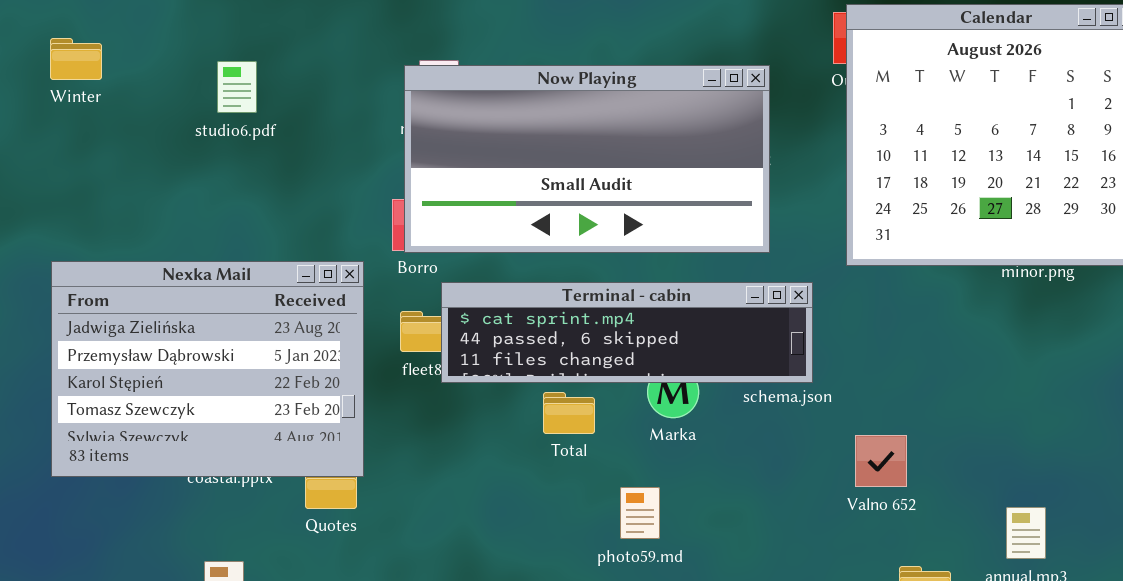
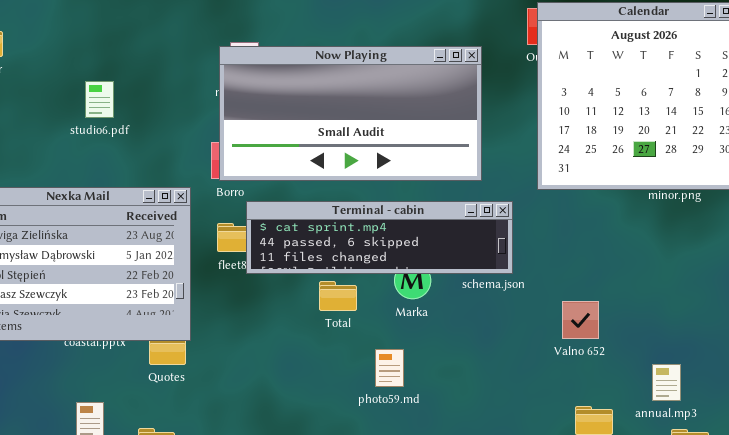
studio6.pdf: [217,61,257,113] -> [85,81,114,118], moved
Valno 652: [855,435,907,487] -> [562,301,599,339], moved

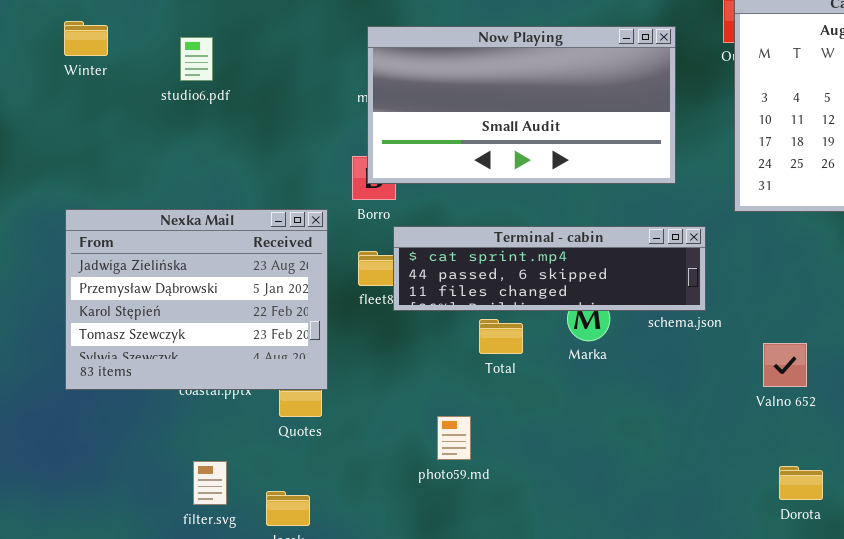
Now Playing: [219,46,482,181] -> [367,26,676,184], moved
studio6.pdf: [85,81,114,118] -> [180,37,213,81], moved
photo59.md: [375,349,404,387] -> [437,416,471,460], moved

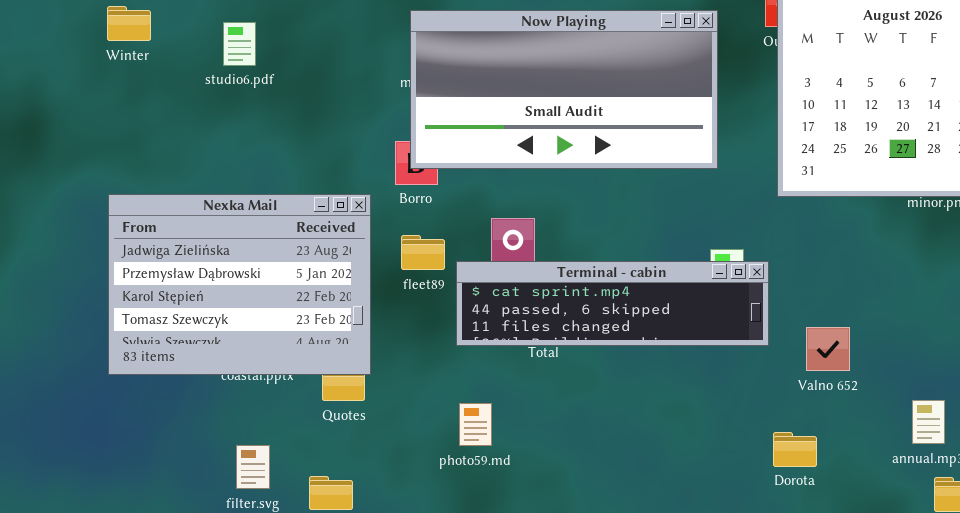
Terminal - cabin: [393,226,706,311] -> [456,261,769,346], moved
photo59.md: [437,416,471,460] -> [459,403,492,446], moved
Dorota: [779,466,823,500] -> [773,432,817,467], moved

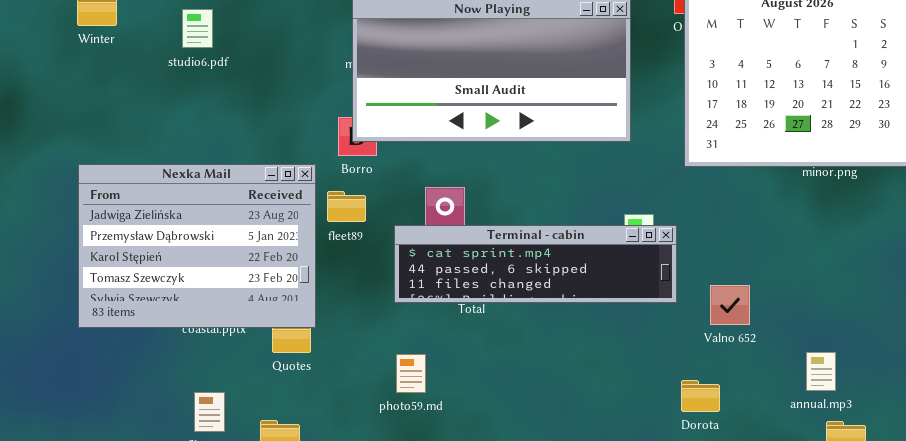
fleet89: [401,235,445,270] -> [327,191,366,222], moved

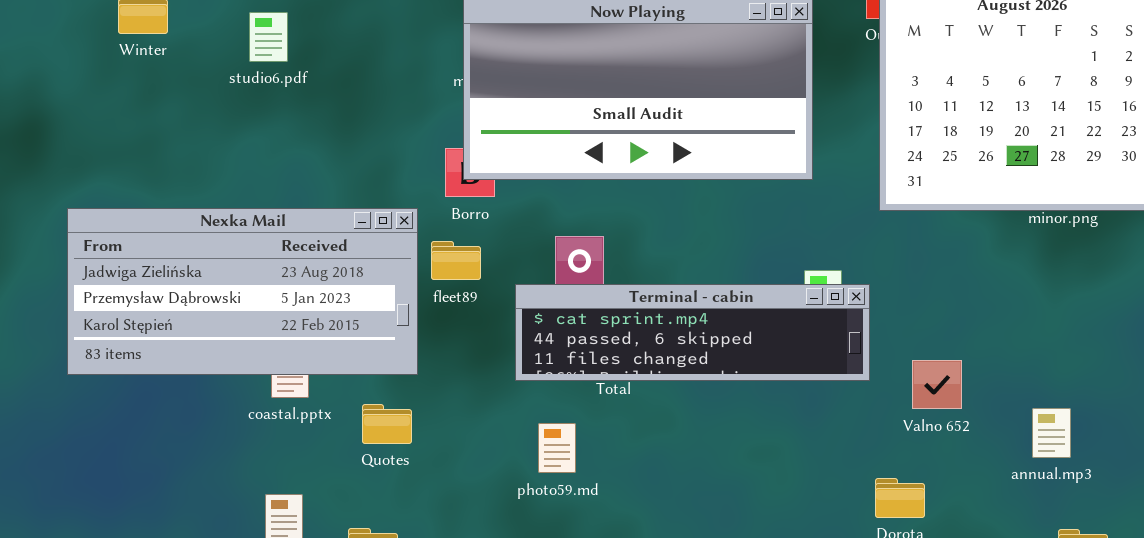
Nexka Mail: [78,164,316,328] -> [67,208,418,375], resized
annual.mp3: [806,352,836,391] -> [1032,408,1071,458], moved
photo59.md: [396,354,426,393] -> [538,423,576,473], moved

